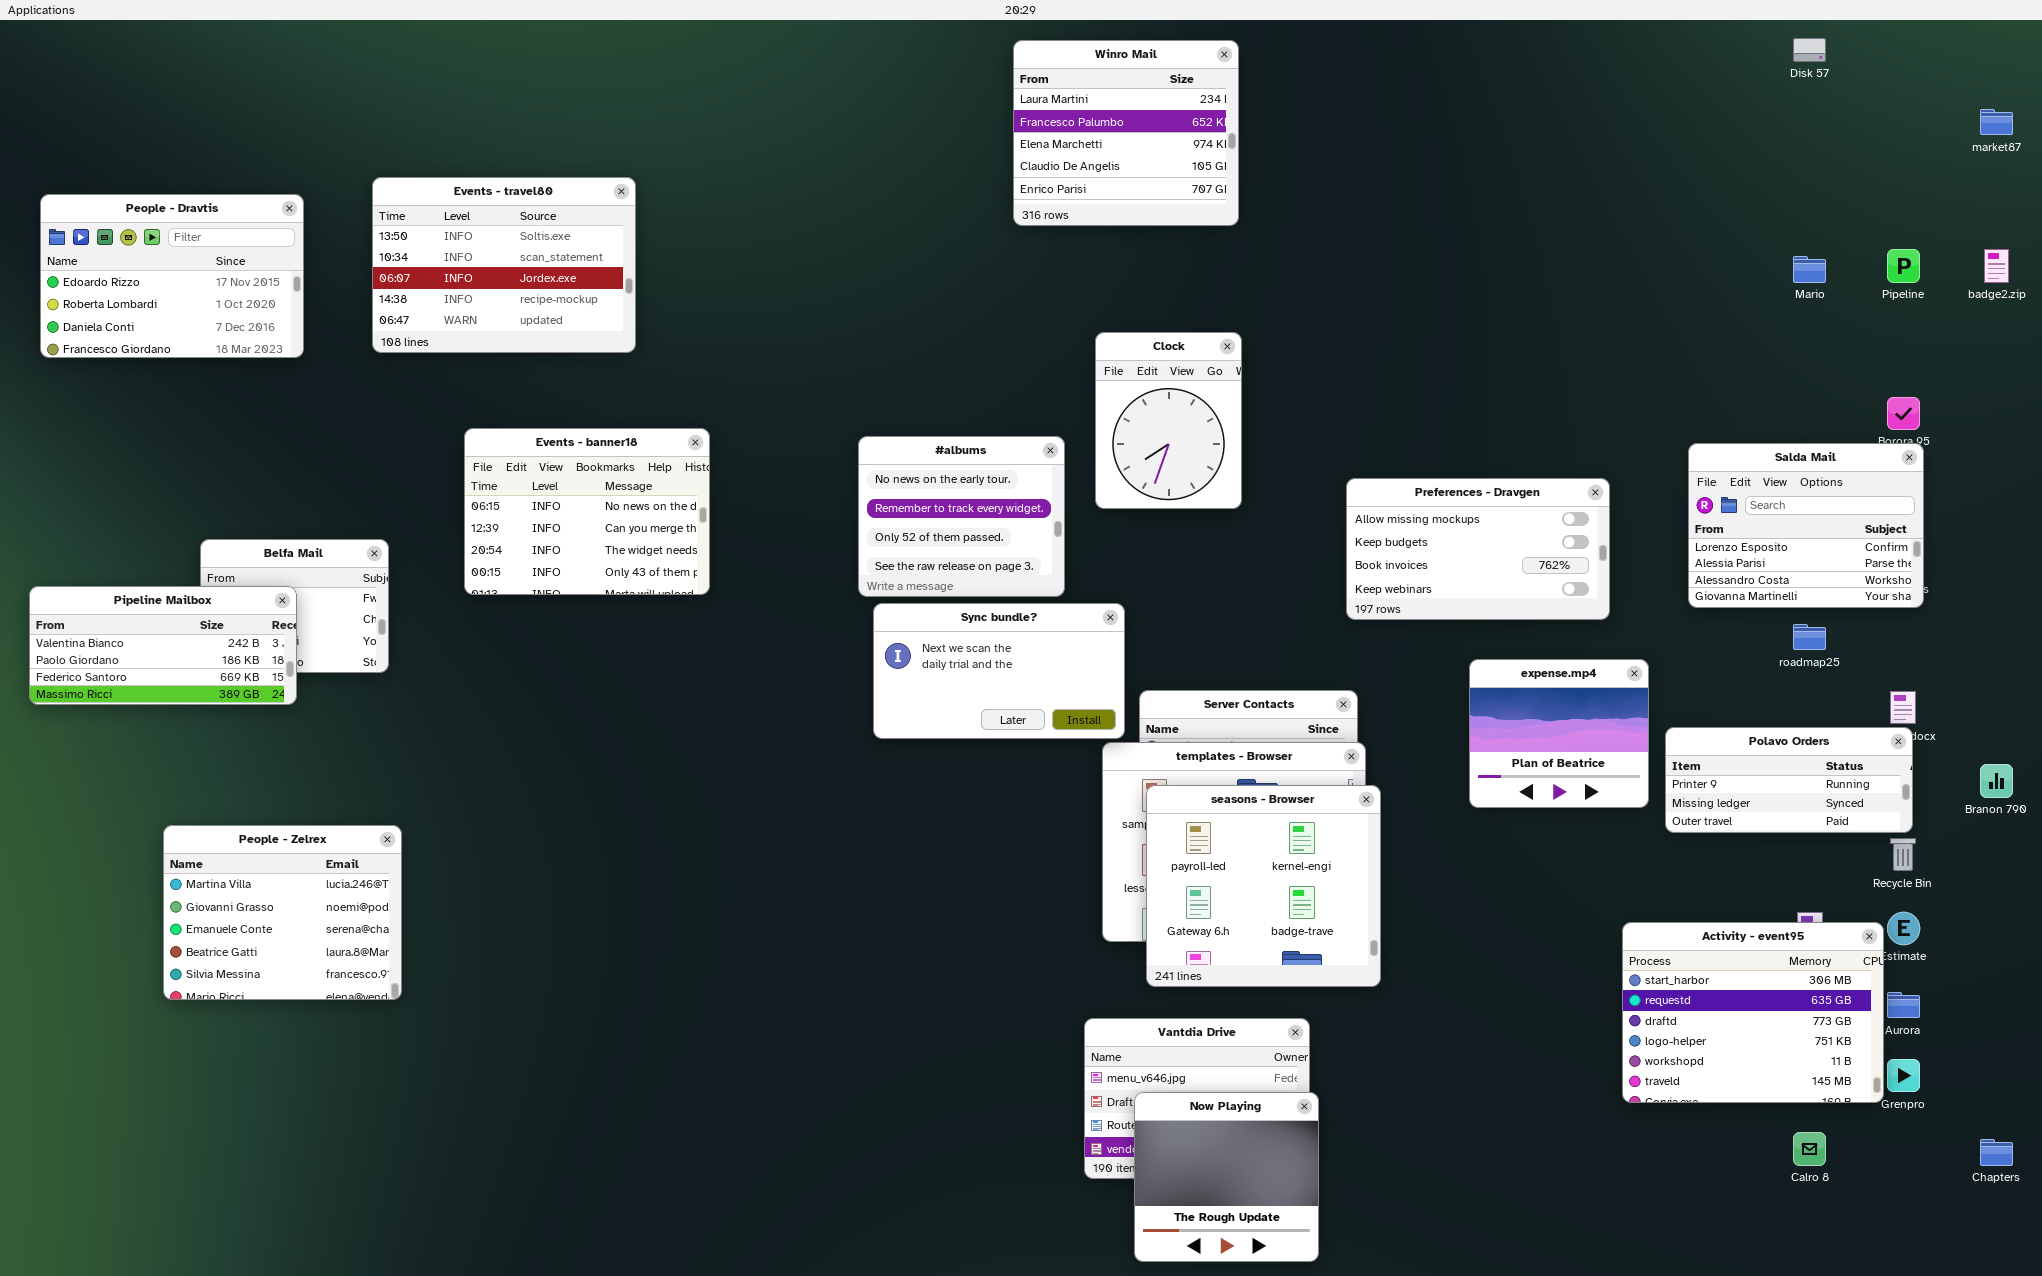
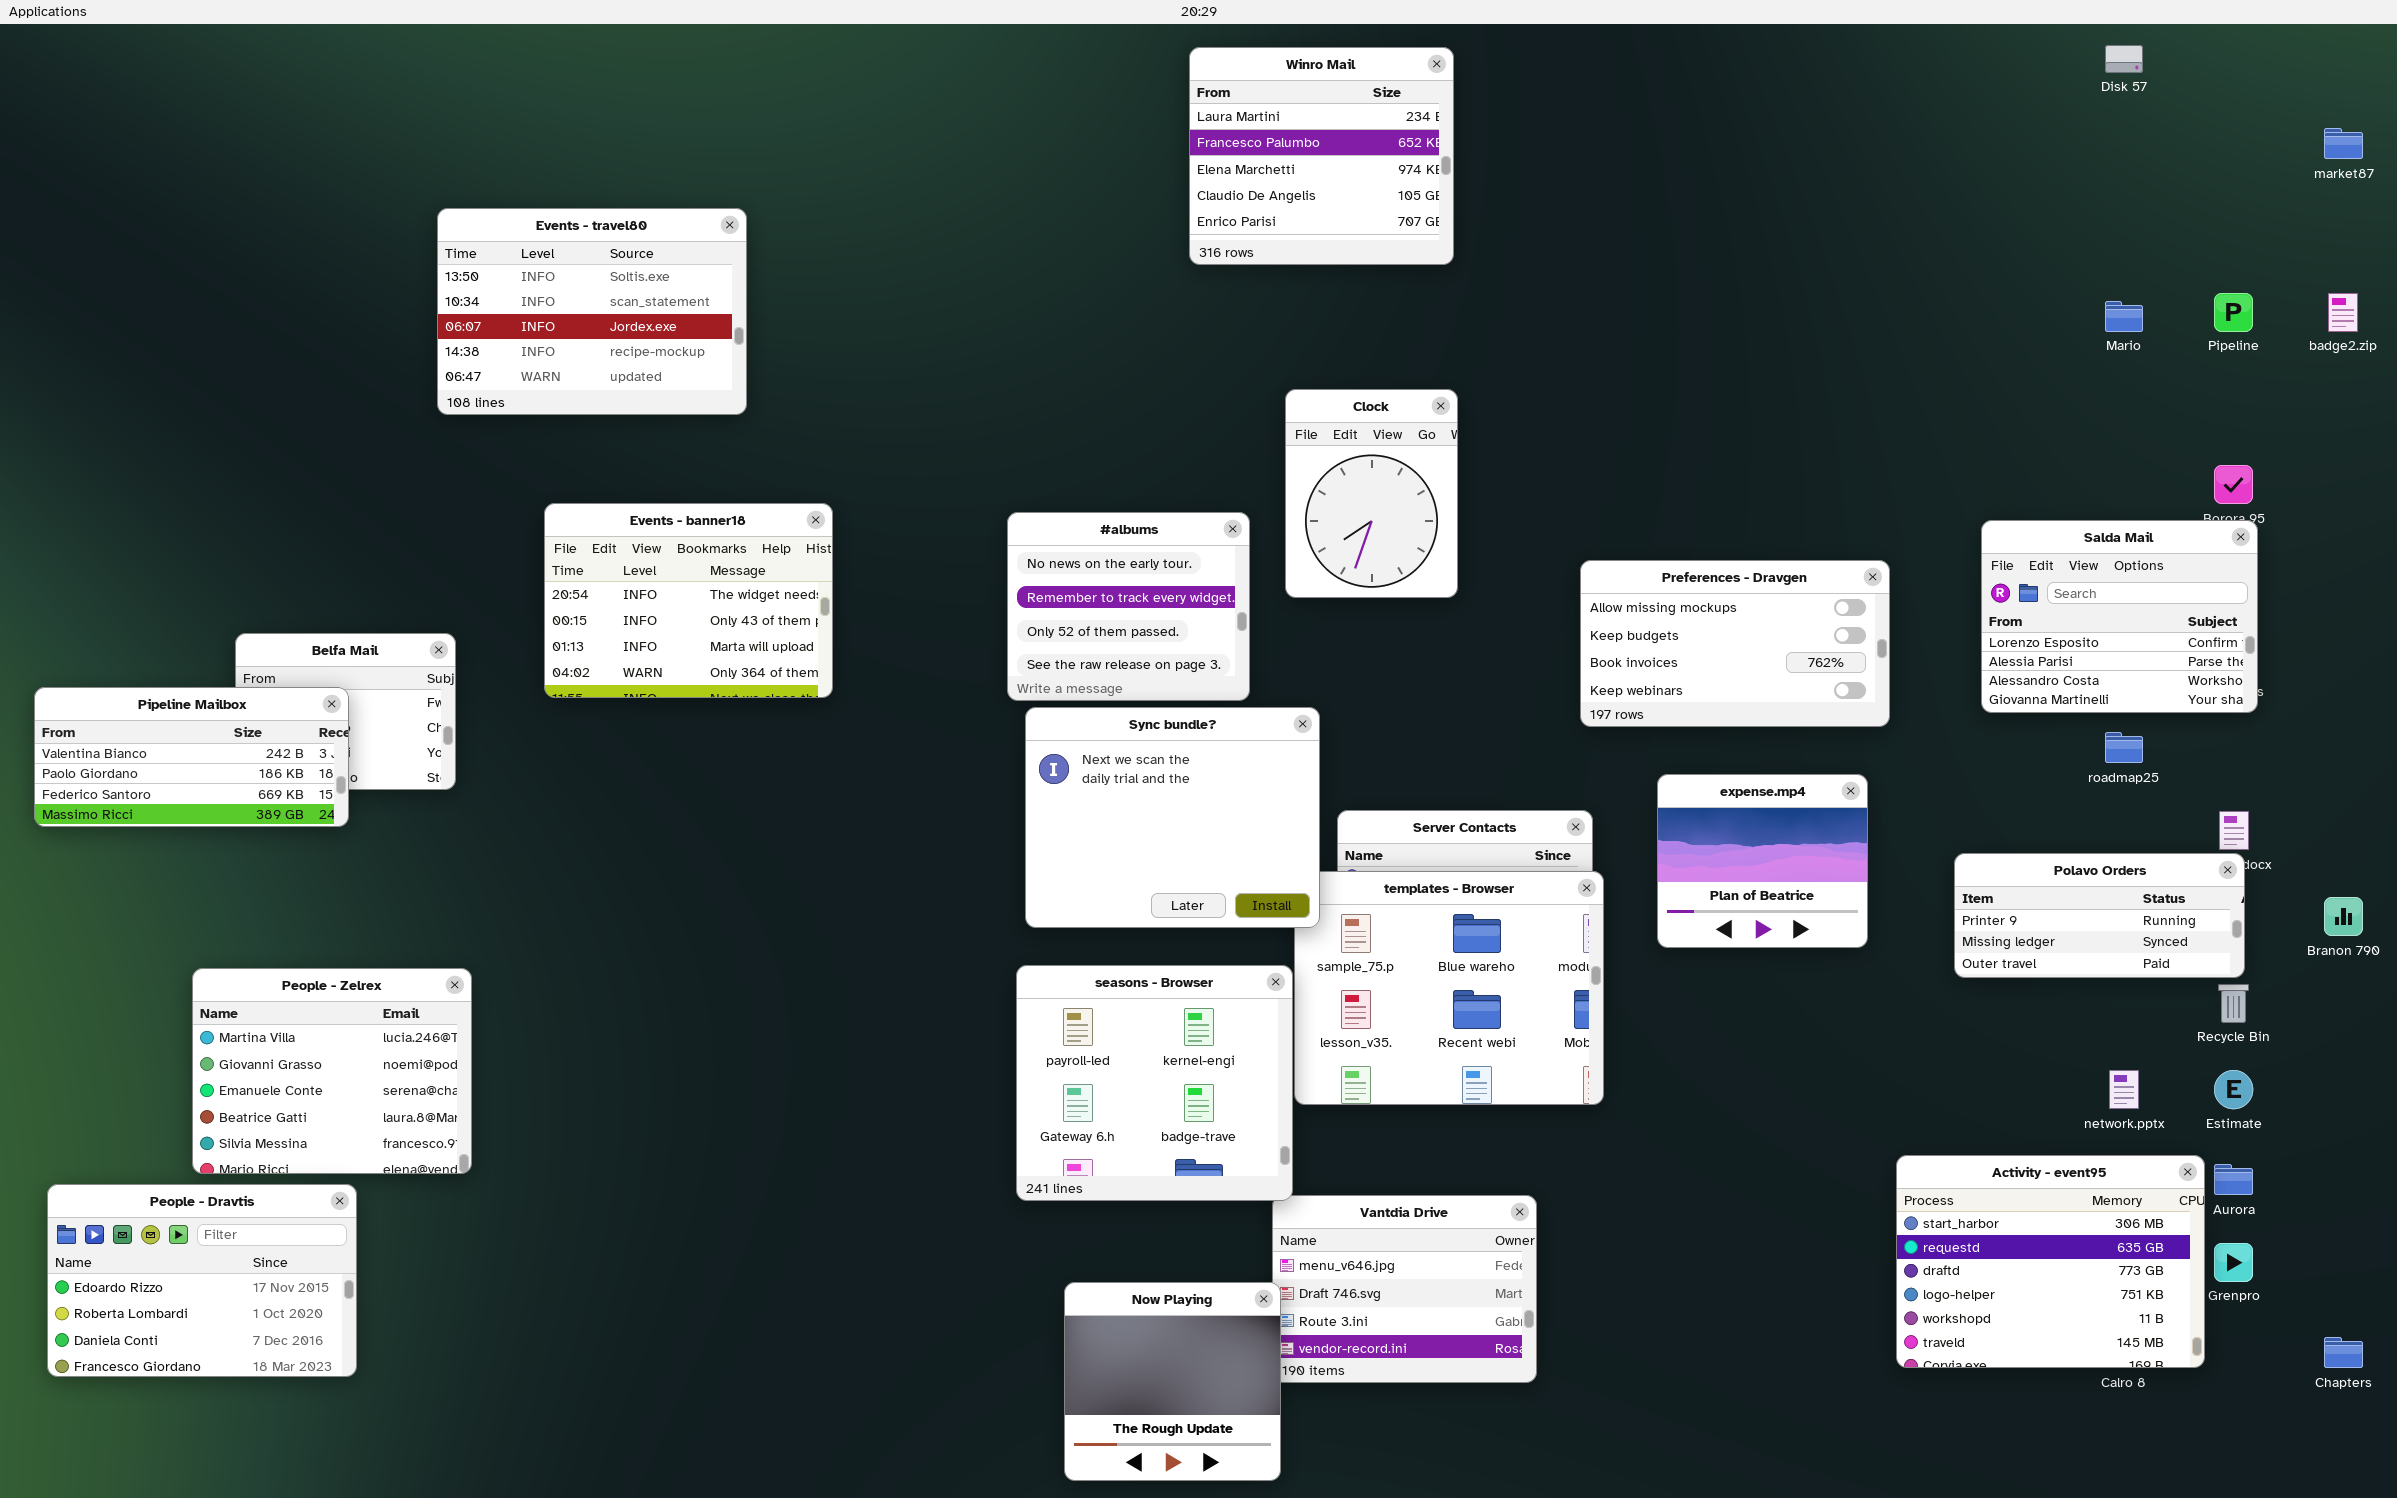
People - Dravtis: [40,194,304,358] -> [47,1184,357,1377], moved
Events - banner18: [464,428,710,595] -> [544,503,833,698], scrolled down 2 rows
Sync bundle?: [873,603,1125,739] -> [1025,707,1320,928], resized
expense.mp4: [1469,659,1649,808] -> [1657,774,1868,948], moved
seasons - Browser: [1146,785,1381,987] -> [1016,965,1293,1201], moved
Activity - event95: [1622,922,1884,1103] -> [1896,1155,2205,1368], moved
Now Playing: [1134,1092,1319,1262] -> [1064,1282,1281,1481], moved

